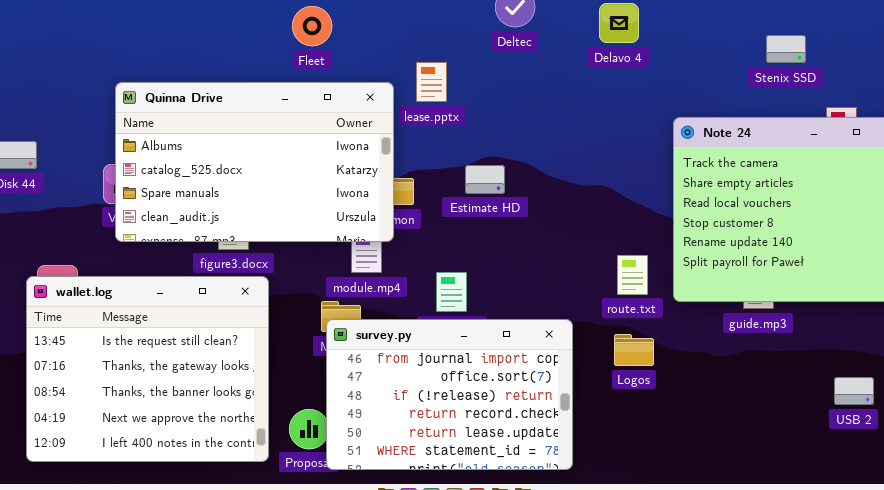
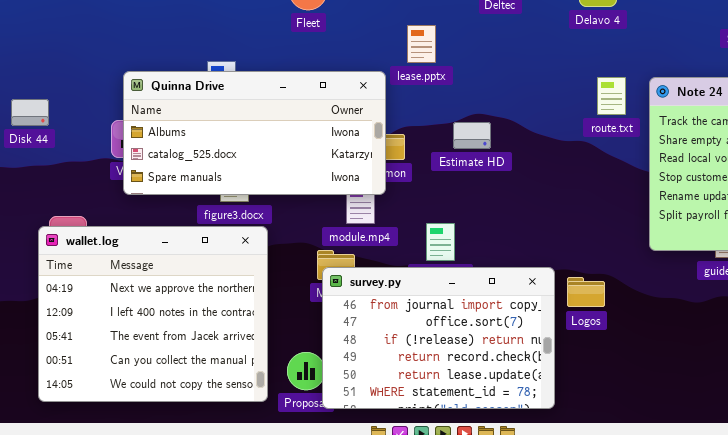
Quinna Drive: [115,82,394,242] -> [123,71,386,195], resized
route.txt: [617,255,648,295] -> [597,77,626,115], moved
wallet.log: [26,276,269,462] -> [38,226,268,402], scrolled down 3 rows
Logos: [614,334,654,366] -> [567,277,605,307], moved

